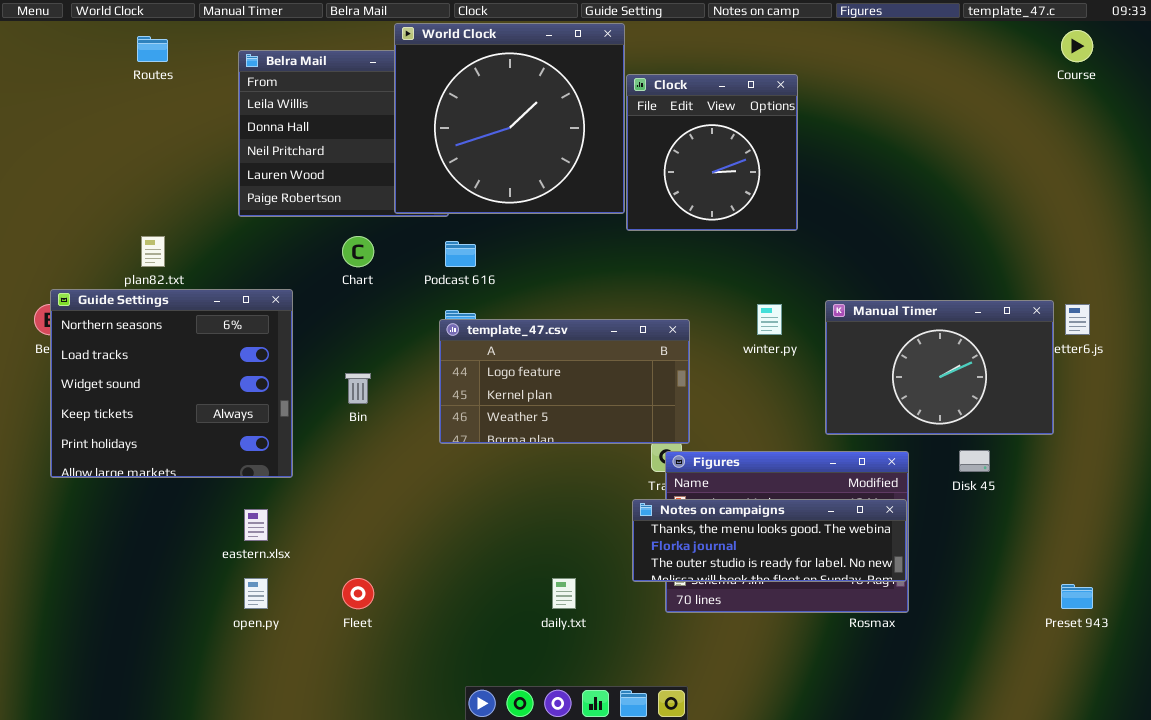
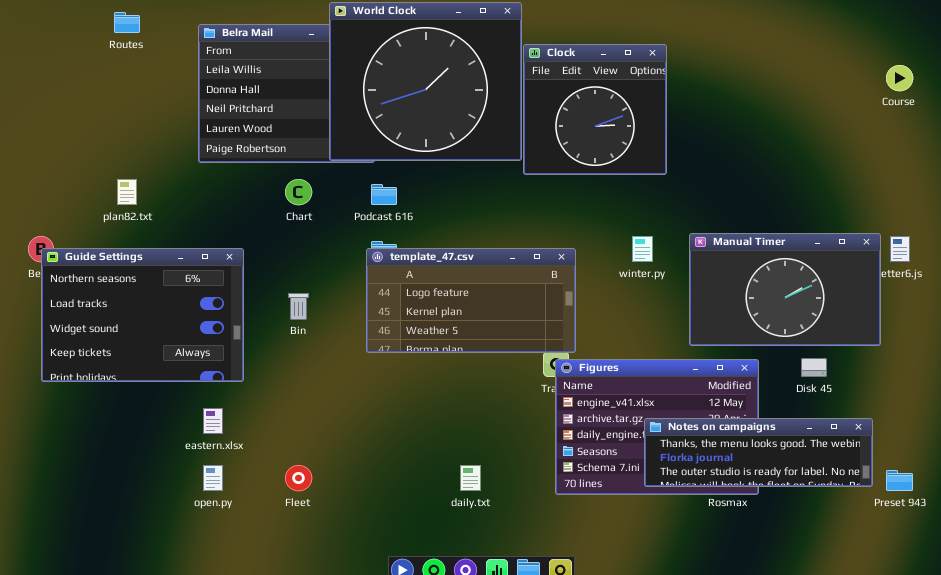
Course: [1061,30,1093,62] -> [886,65,913,91], moved
Guide Settings: [50,289,293,478] -> [41,248,244,382], resized
Notes on campaigns: [632,499,907,582] -> [644,418,873,487], moved

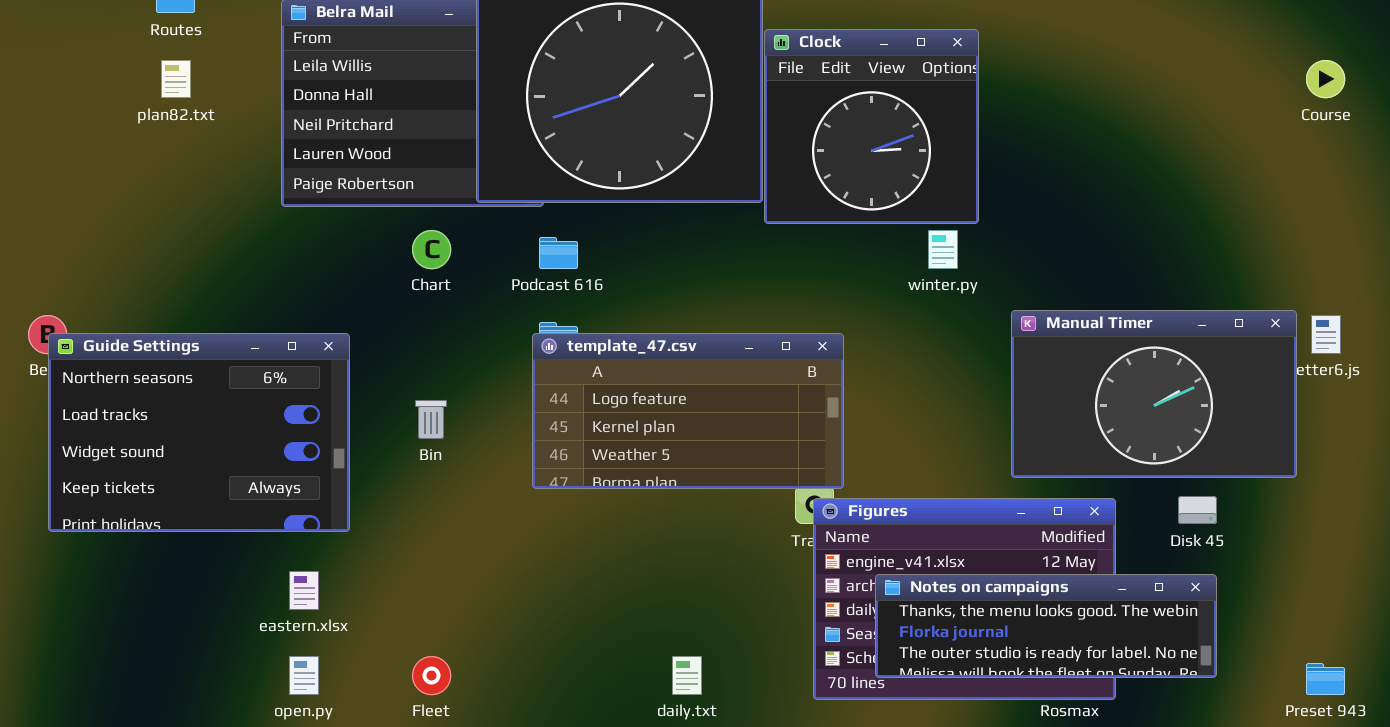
plan82.txt: [117,179,137,205] -> [161,60,191,98], moved
winter.py: [632,236,653,262] -> [928,230,958,269], moved
Notes on campaigns: [644,418,873,487] -> [875,574,1217,678], moved

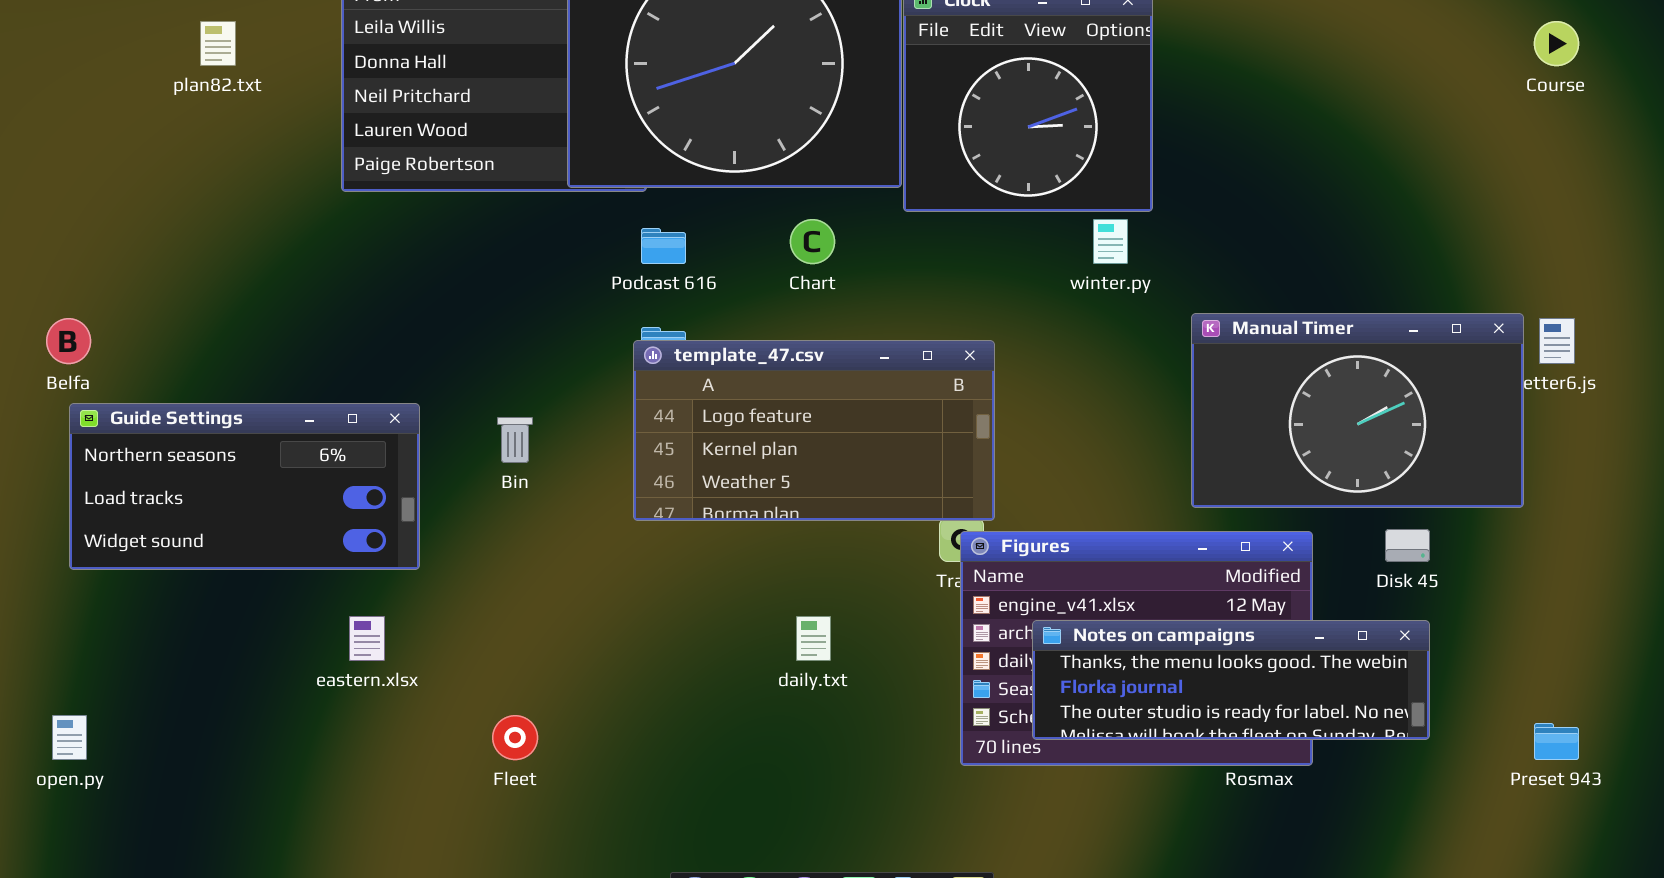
Chart: [412,230,451,269] -> [790,219,835,264], moved
Guide Settings: [48,333,350,532] -> [69,403,420,570], resized
open.py: [289,656,319,695] -> [52,715,87,760], moved
daily.txt: [672,656,702,695] -> [796,616,831,661], moved

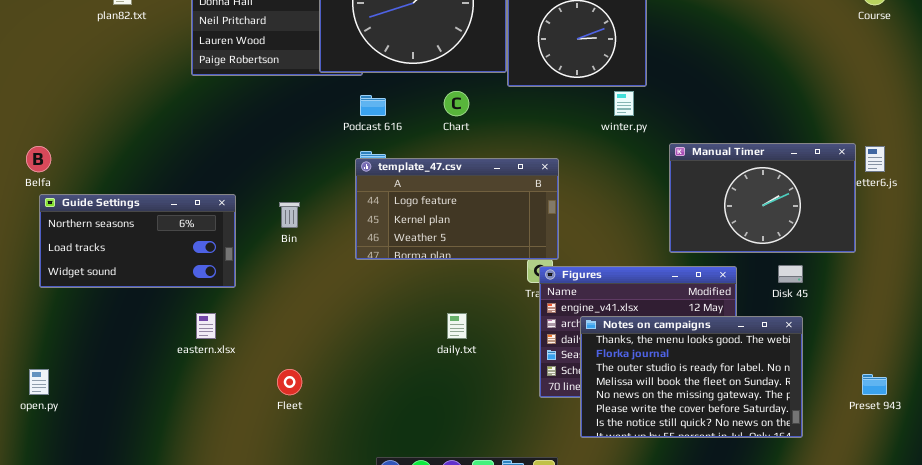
Notes on campaigns: [1032,620,1430,740] -> [580,316,803,438], resized

